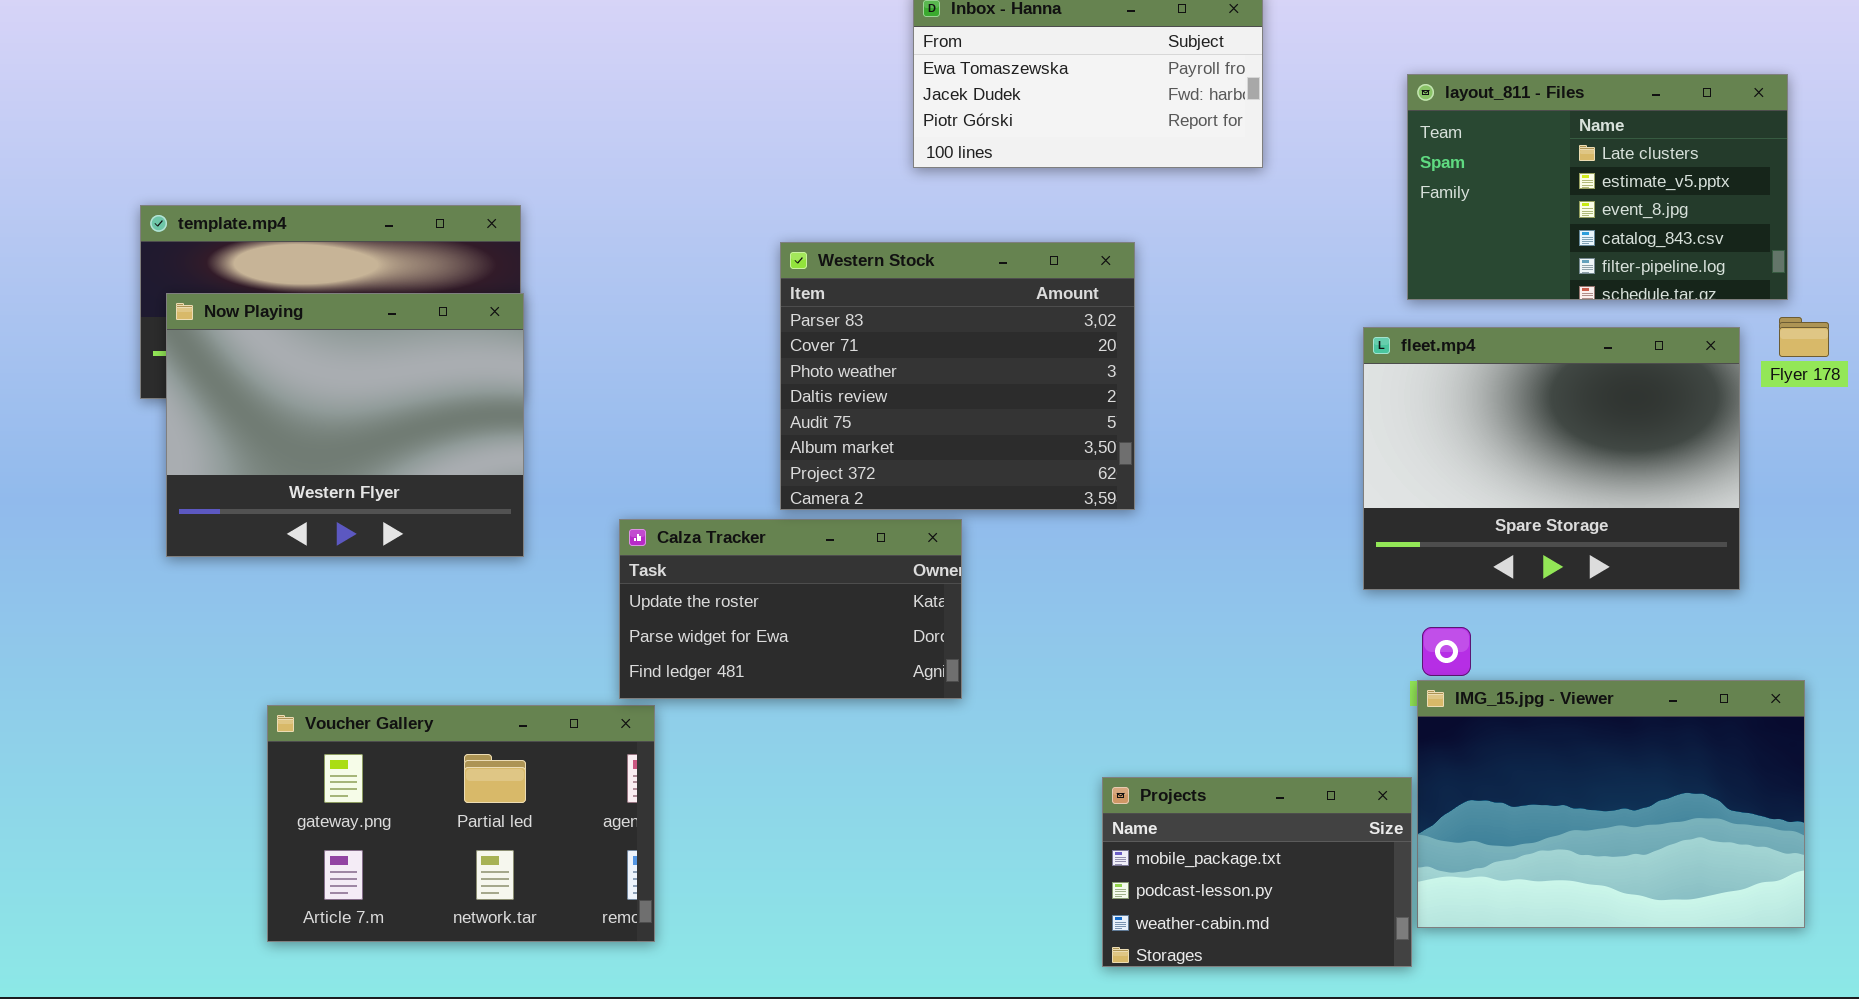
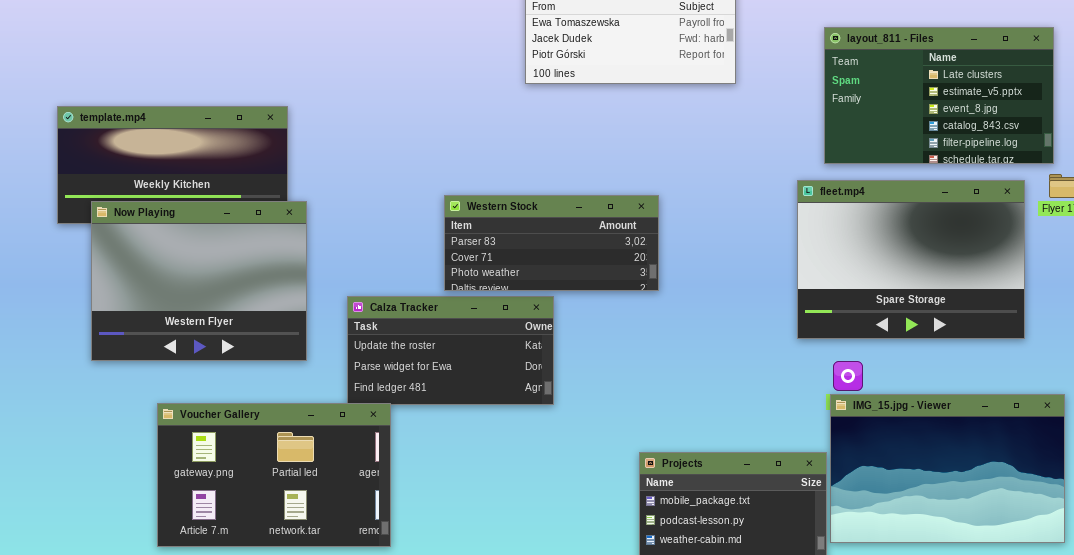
Western Stock: [780,242,1135,510] -> [444,195,659,291], resized
Now Playing: [166,293,524,557] -> [91,201,307,361], moved
Voucher Gallery: [267,705,655,942] -> [157,403,391,547], moved

